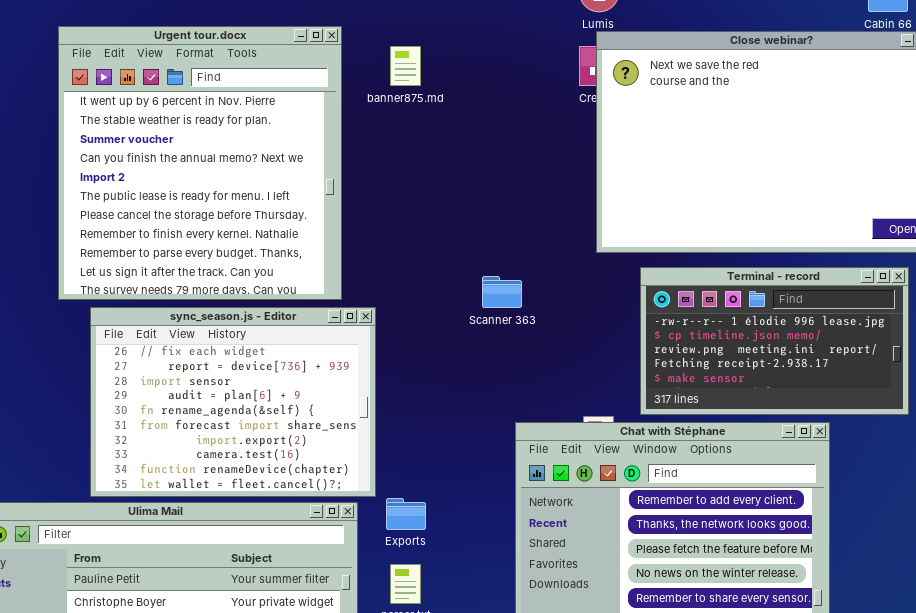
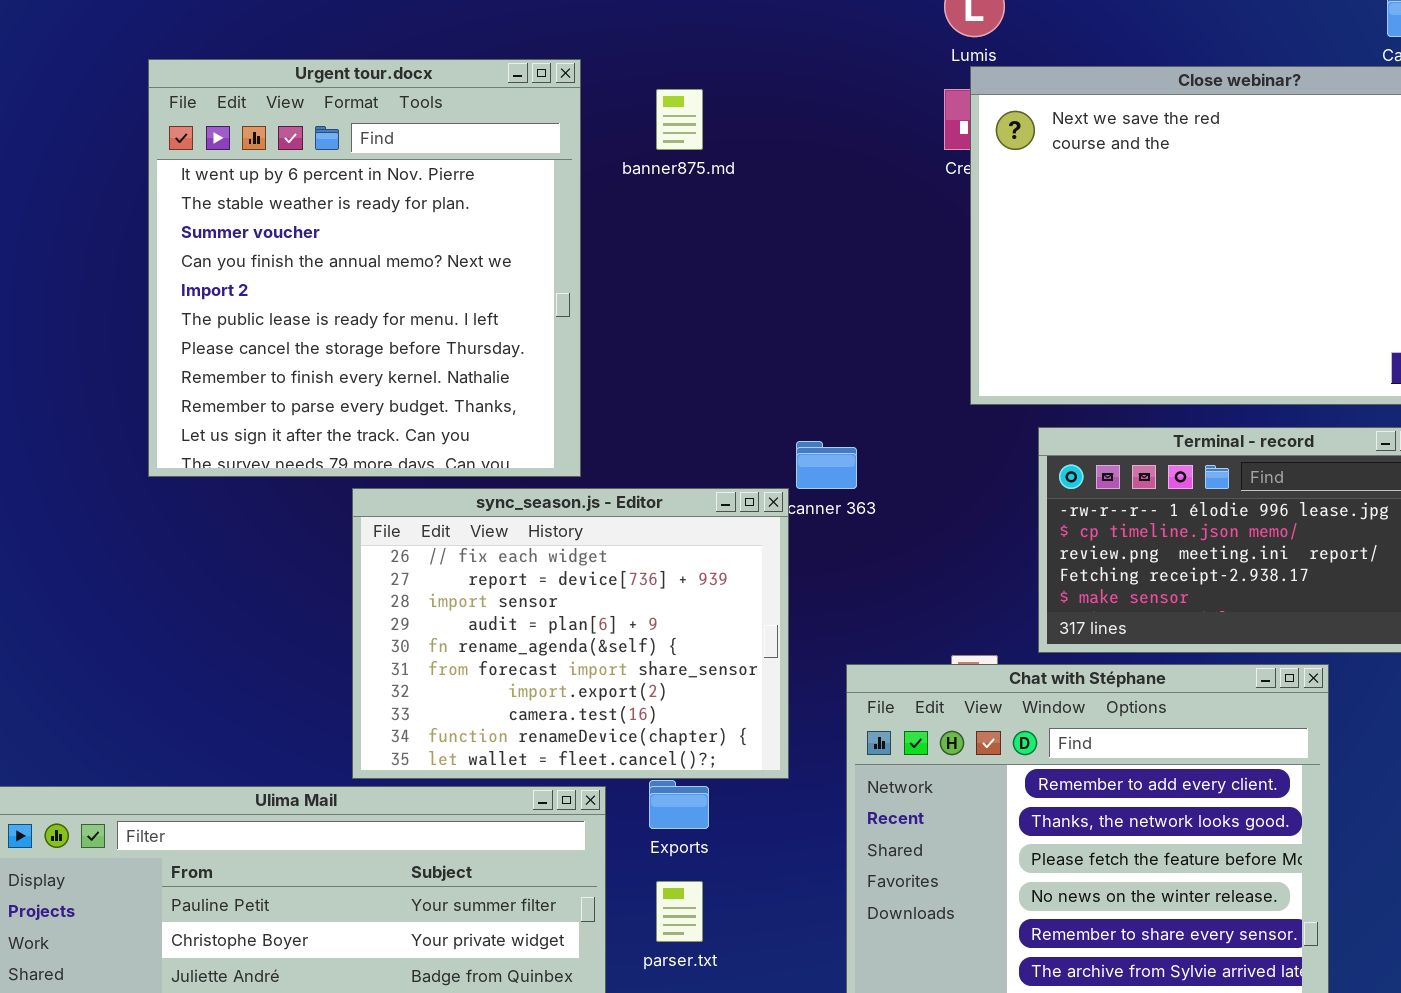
sync_season.js - Editor: [90,307,376,497] -> [352,488,789,779], moved

